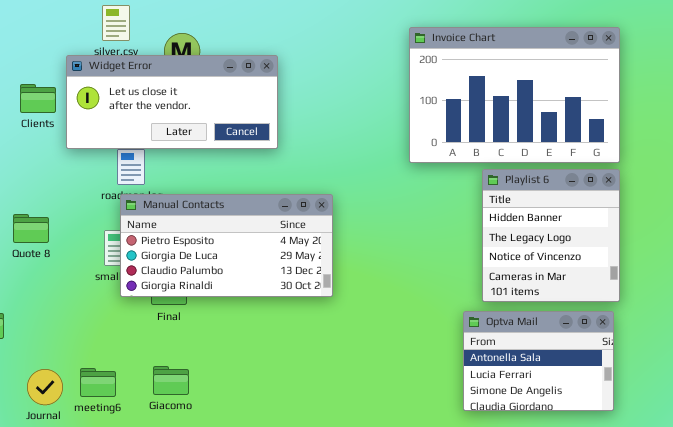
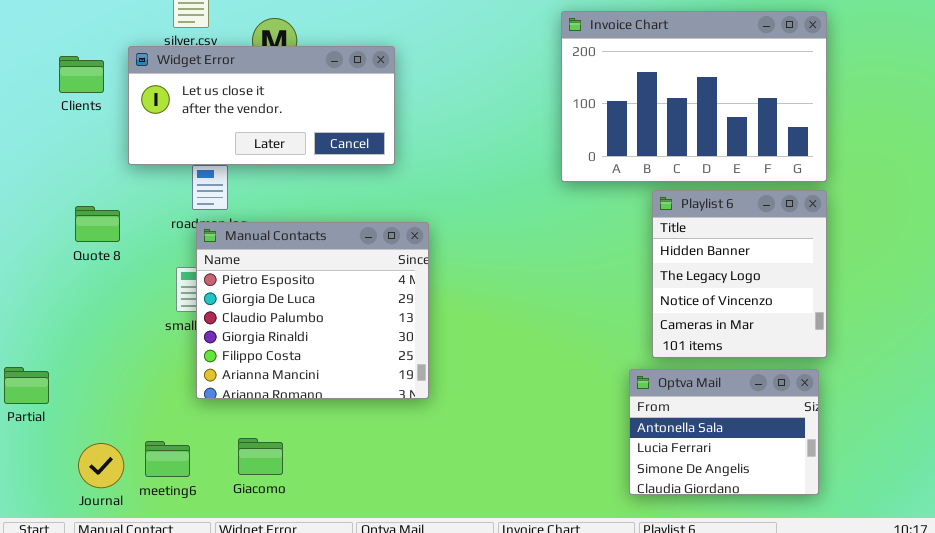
Clients: [20,84,56,113] -> [59,56,104,93], moved
Manual Contacts: [120,194,333,297] -> [196,222,429,399], resized
Quote 8: [13,214,49,243] -> [75,206,120,242], moved

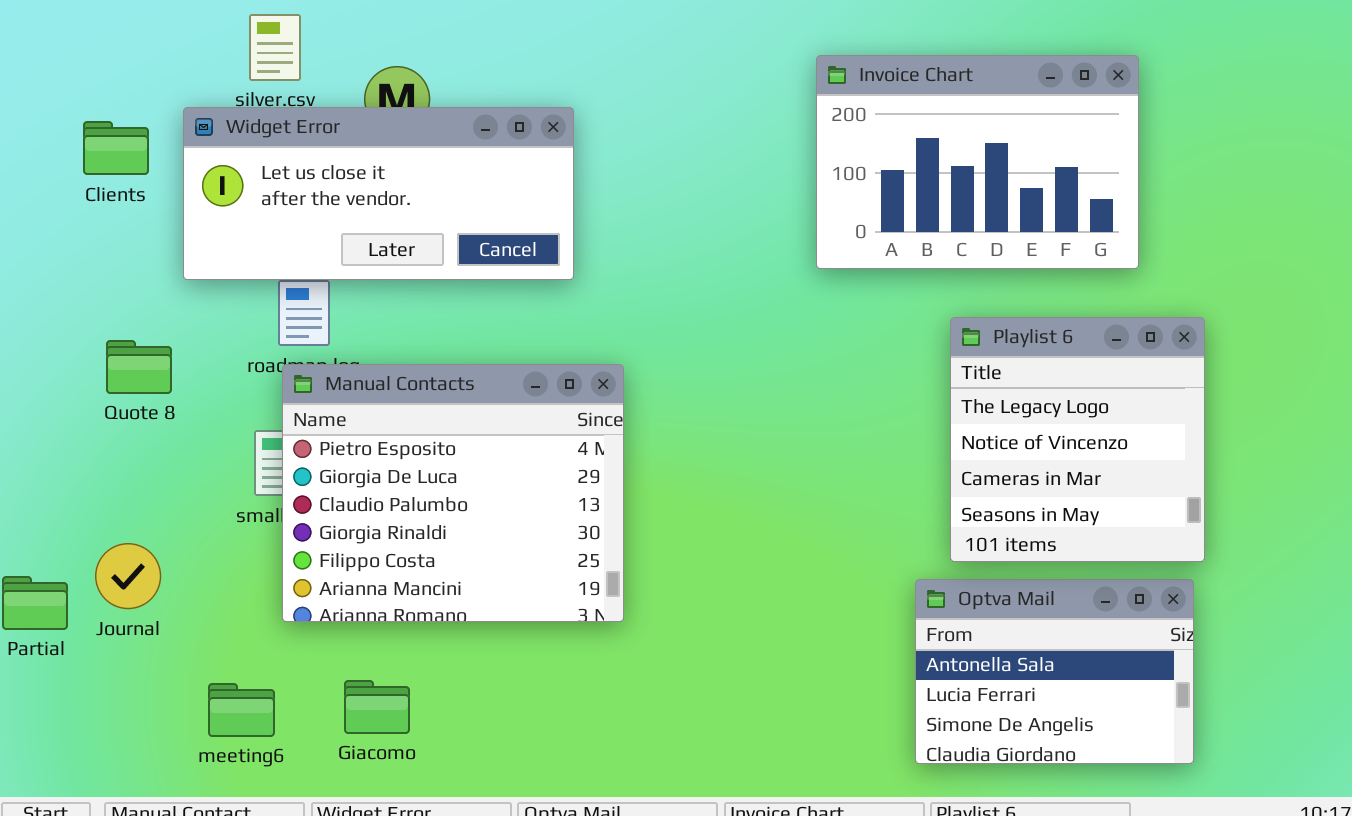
Invoice Chart: [561,11,827,182] -> [816,55,1139,269], resized
Playlist 6: [652,190,827,358] -> [950,317,1205,562], scrolled down 1 row
Journal: [78,443,124,488] -> [95,543,161,609], moved

